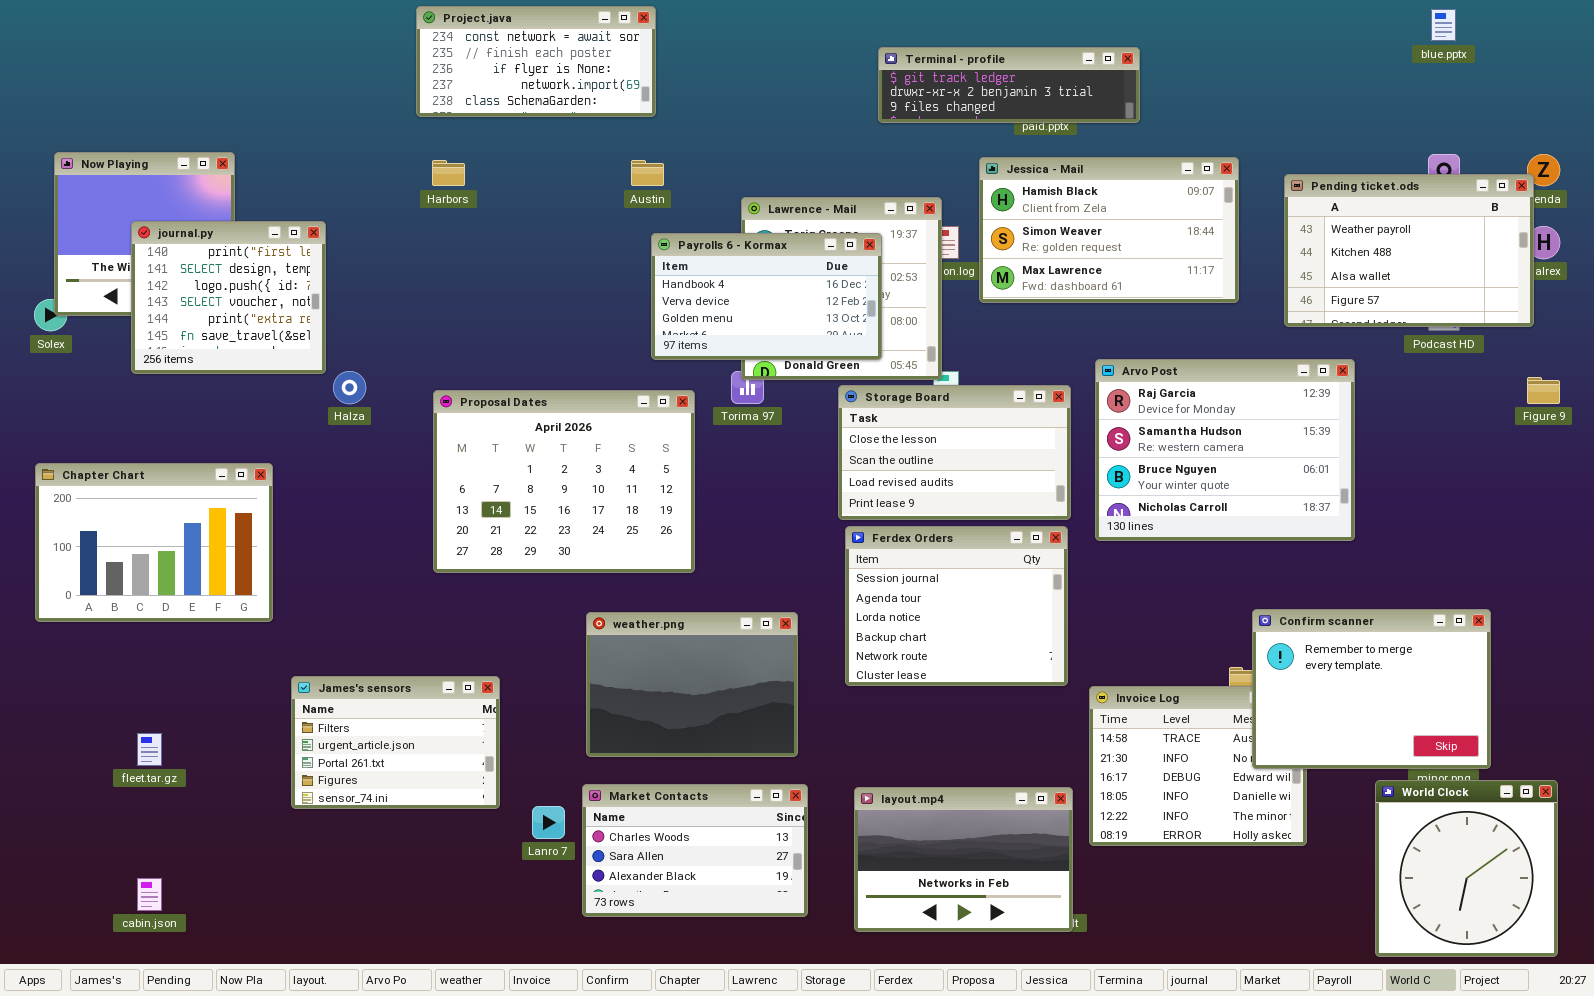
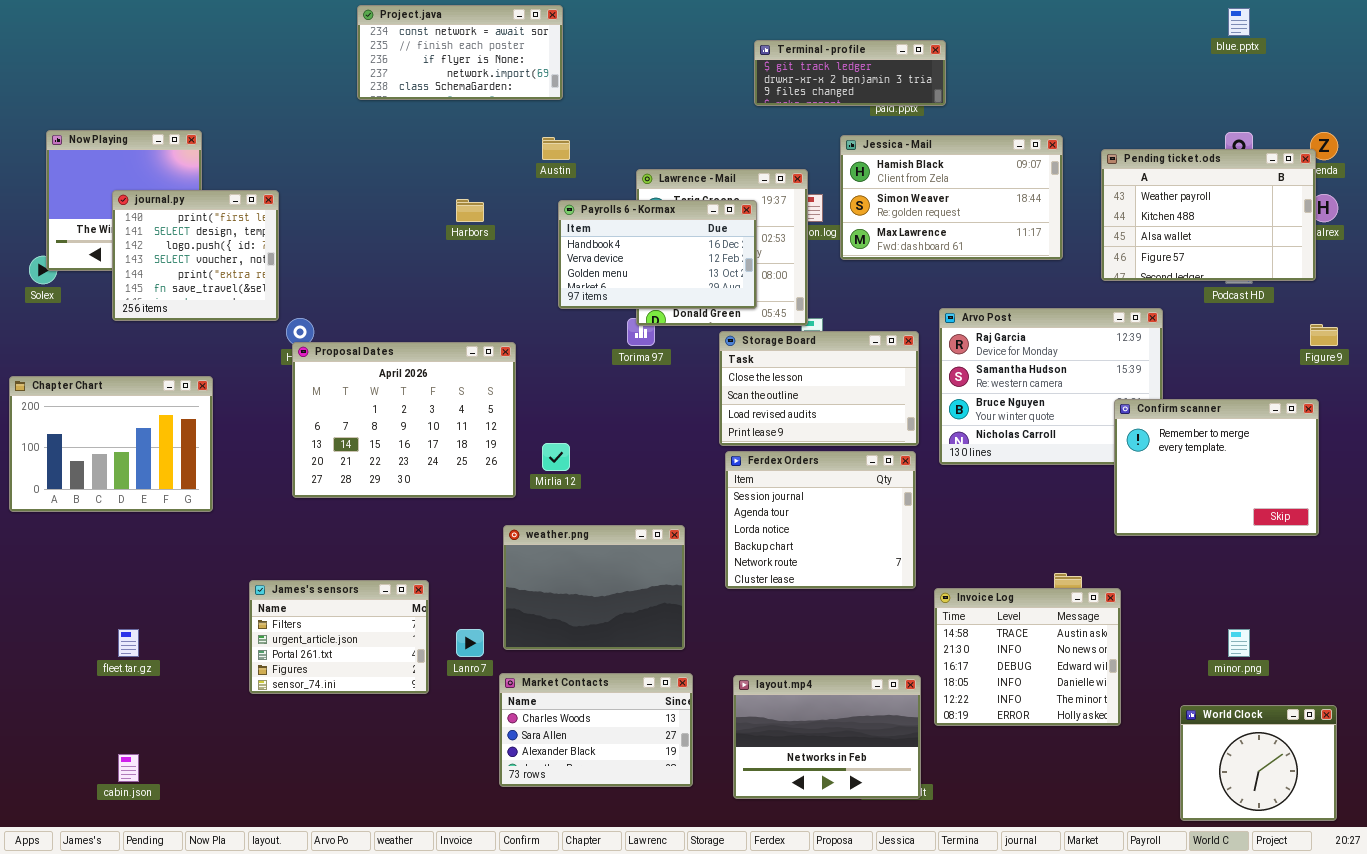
Terminal - profile: [878,47,1140,123] -> [754,40,946,106], resized
Harbors: [432,160,465,186] -> [456,199,484,222], moved
Proposal Dates: [433,390,695,573] -> [292,342,516,498], moved
Chapter Chart: [35,463,273,622] -> [9,376,213,512], moved
Confirm scanner: [1252,609,1491,769] -> [1114,399,1319,536], moved
World Clock: [1375,780,1558,957] -> [1180,705,1337,821], resized
Lanro 7: [532,806,565,839] -> [456,629,484,657], moved

